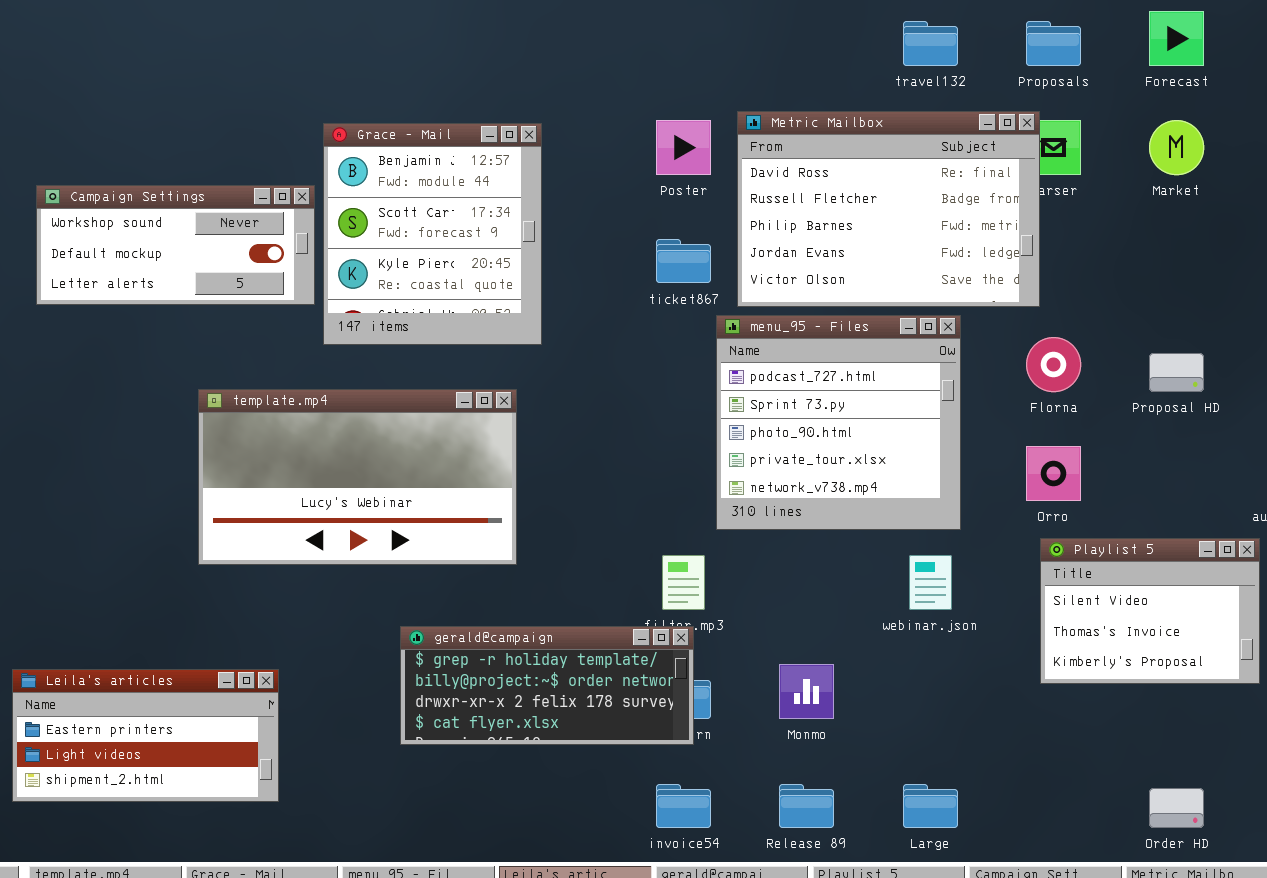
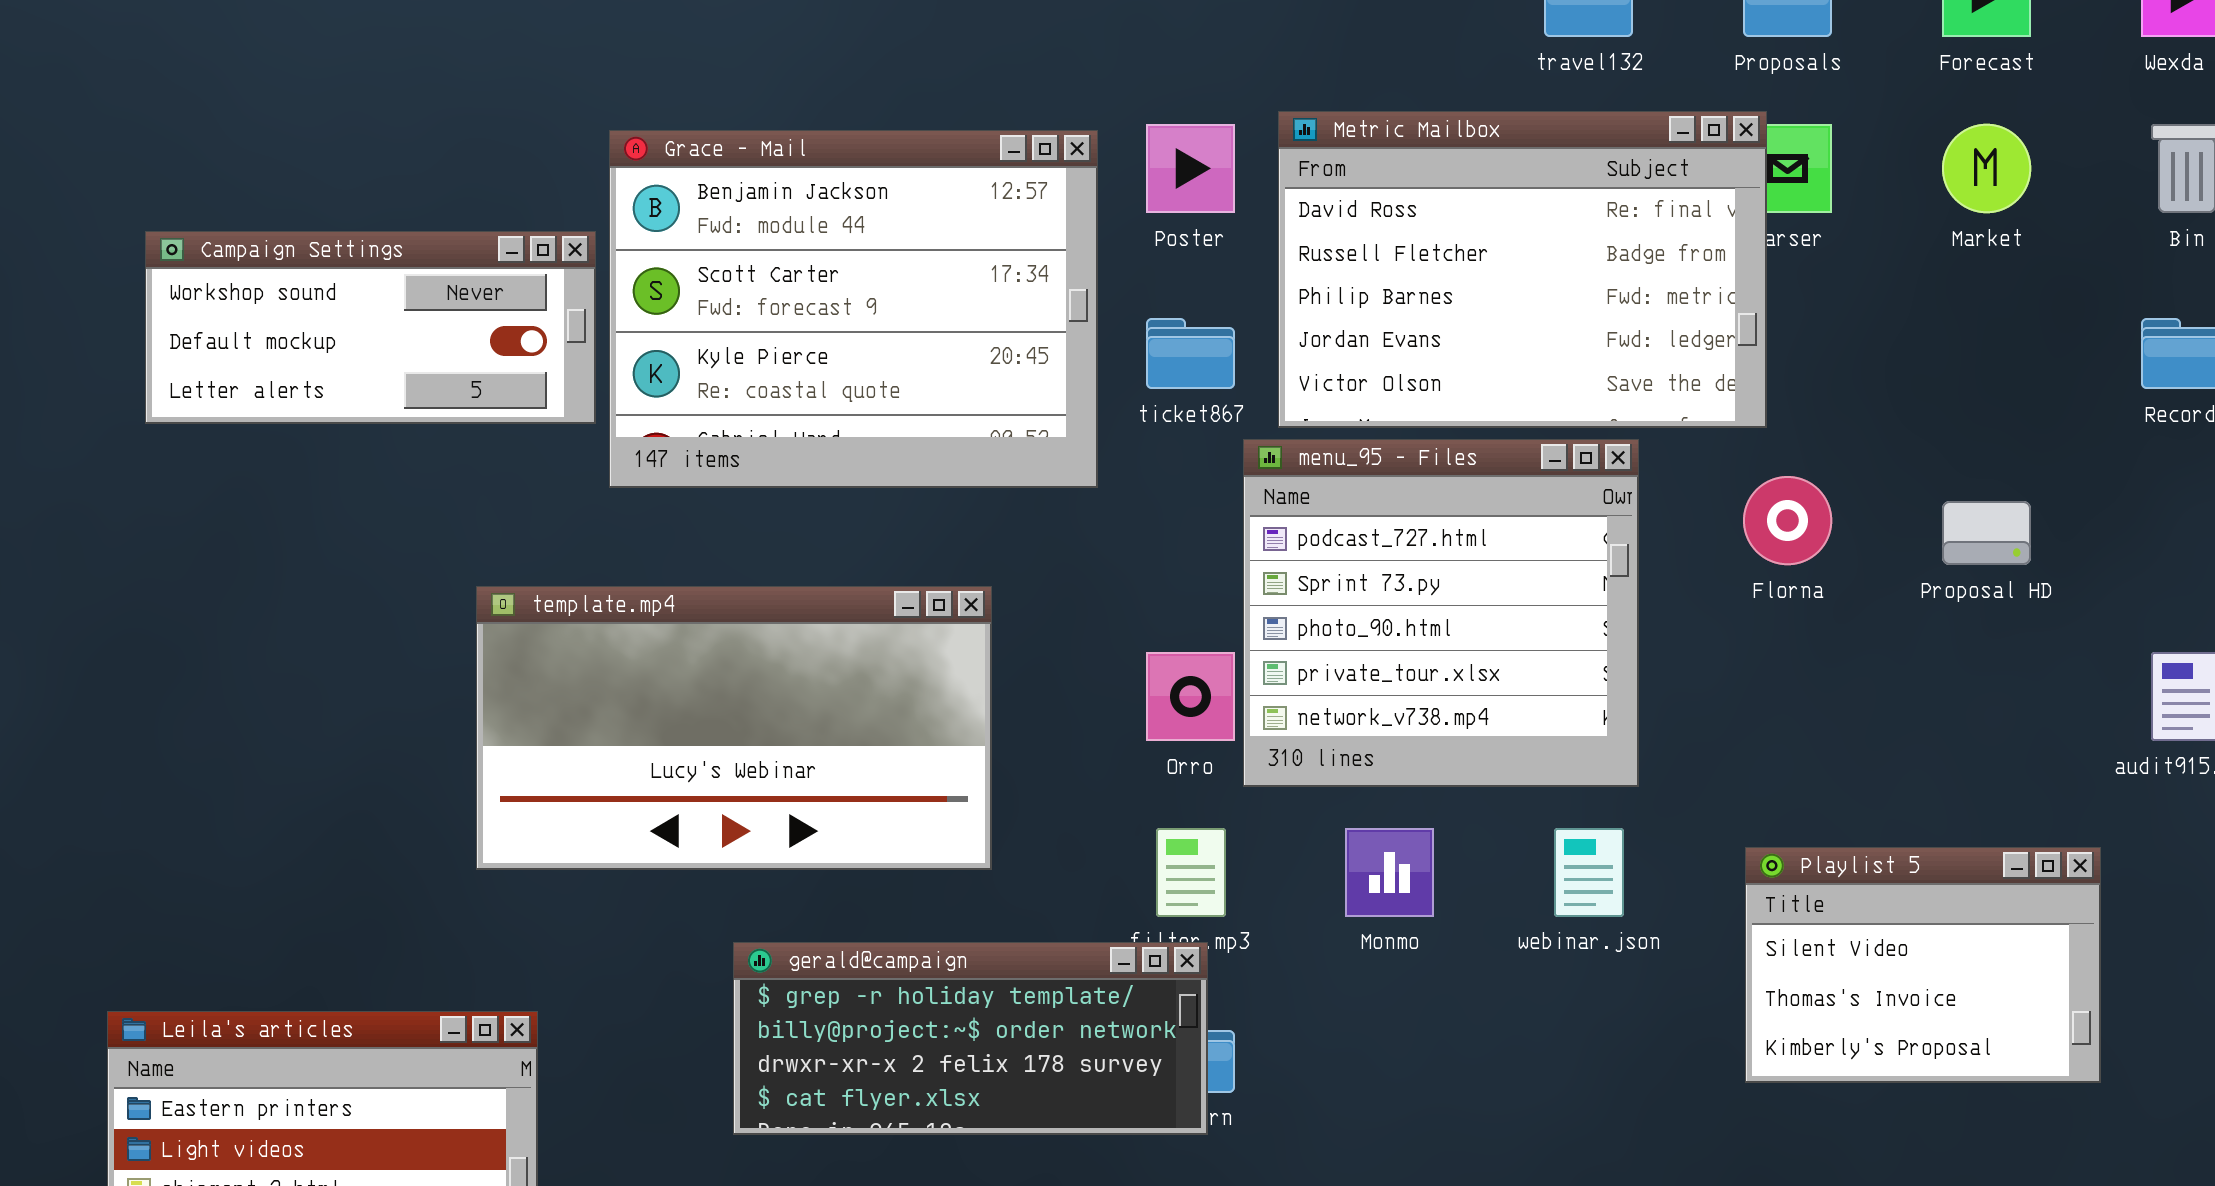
Grace - Mail: [323,123,542,345] -> [609,130,1098,488], resized
template.mp4: [198,389,517,565] -> [476,586,992,870], moved
Orro: [1026,446,1081,501] -> [1146,652,1235,741], moved
Playlist 5: [1040,538,1260,684] -> [1745,847,2101,1083], moved
Monmo: [779,664,834,719] -> [1345,828,1434,917], moved

